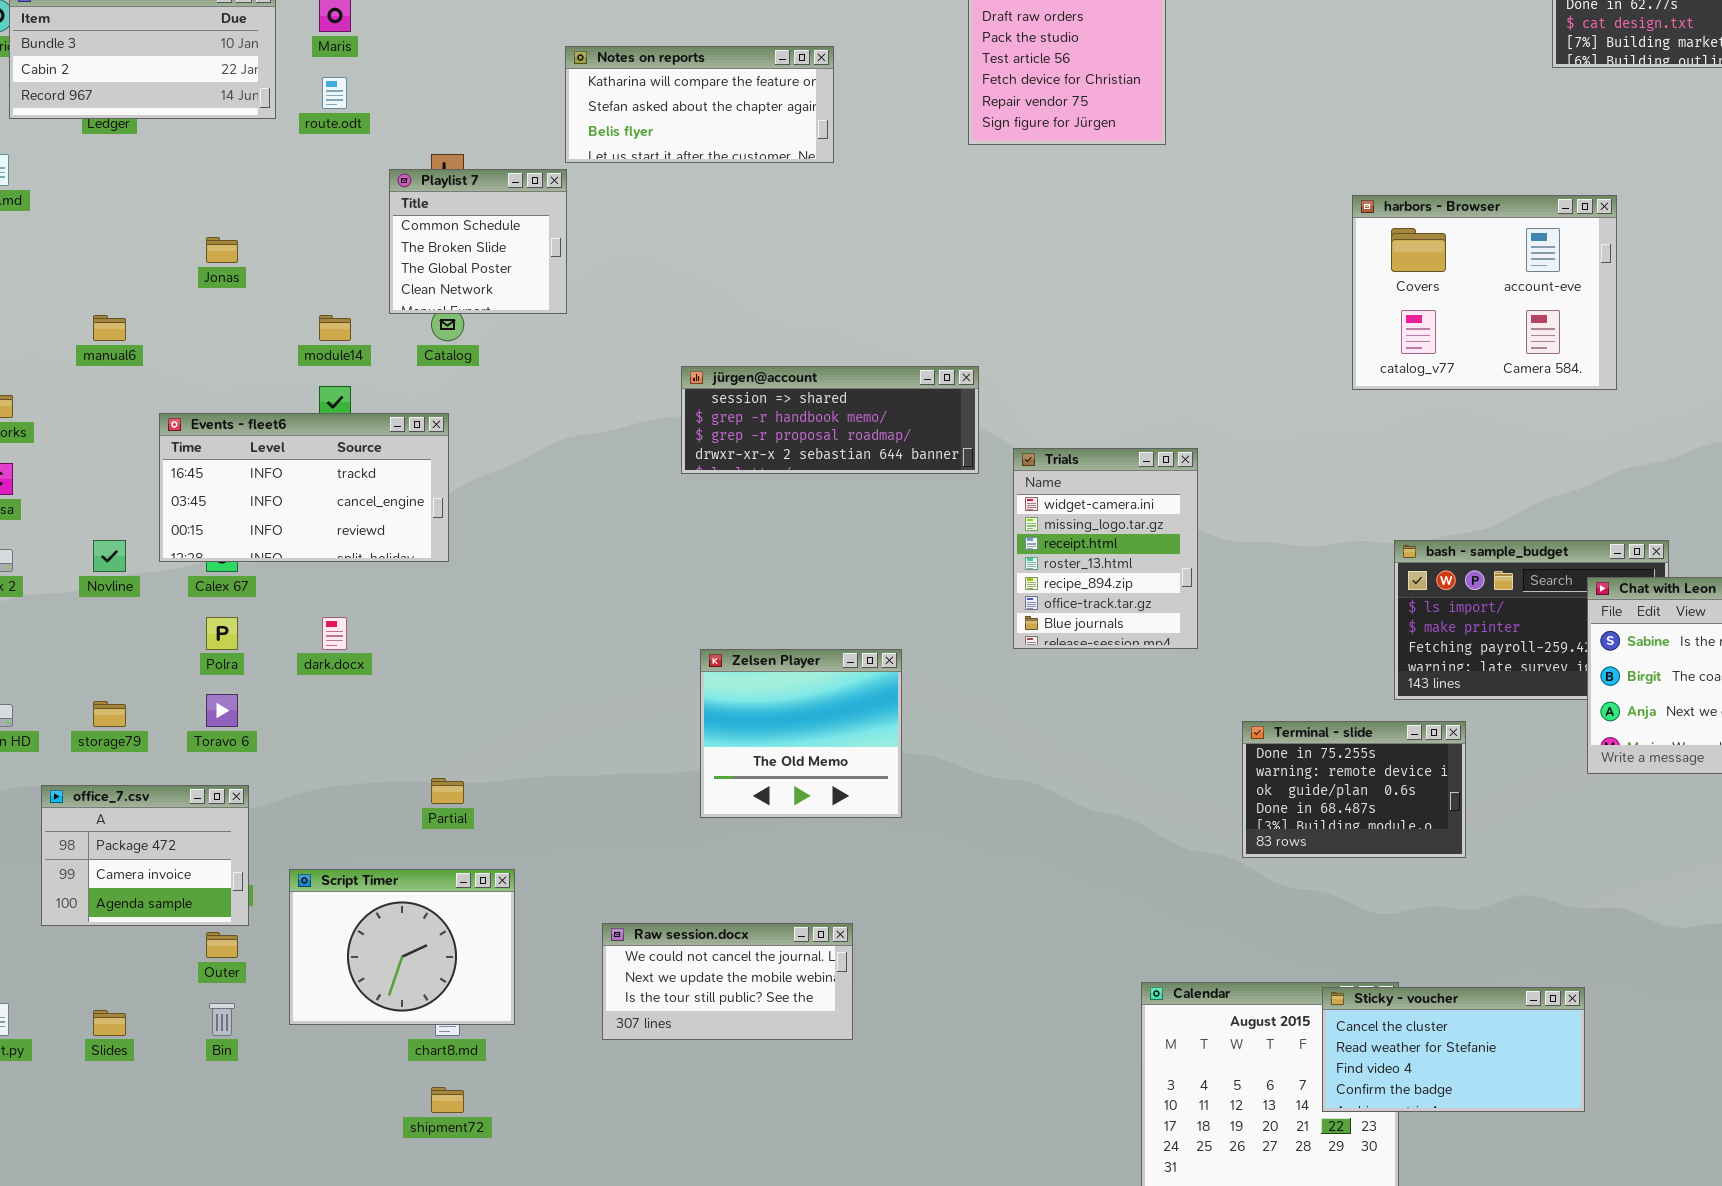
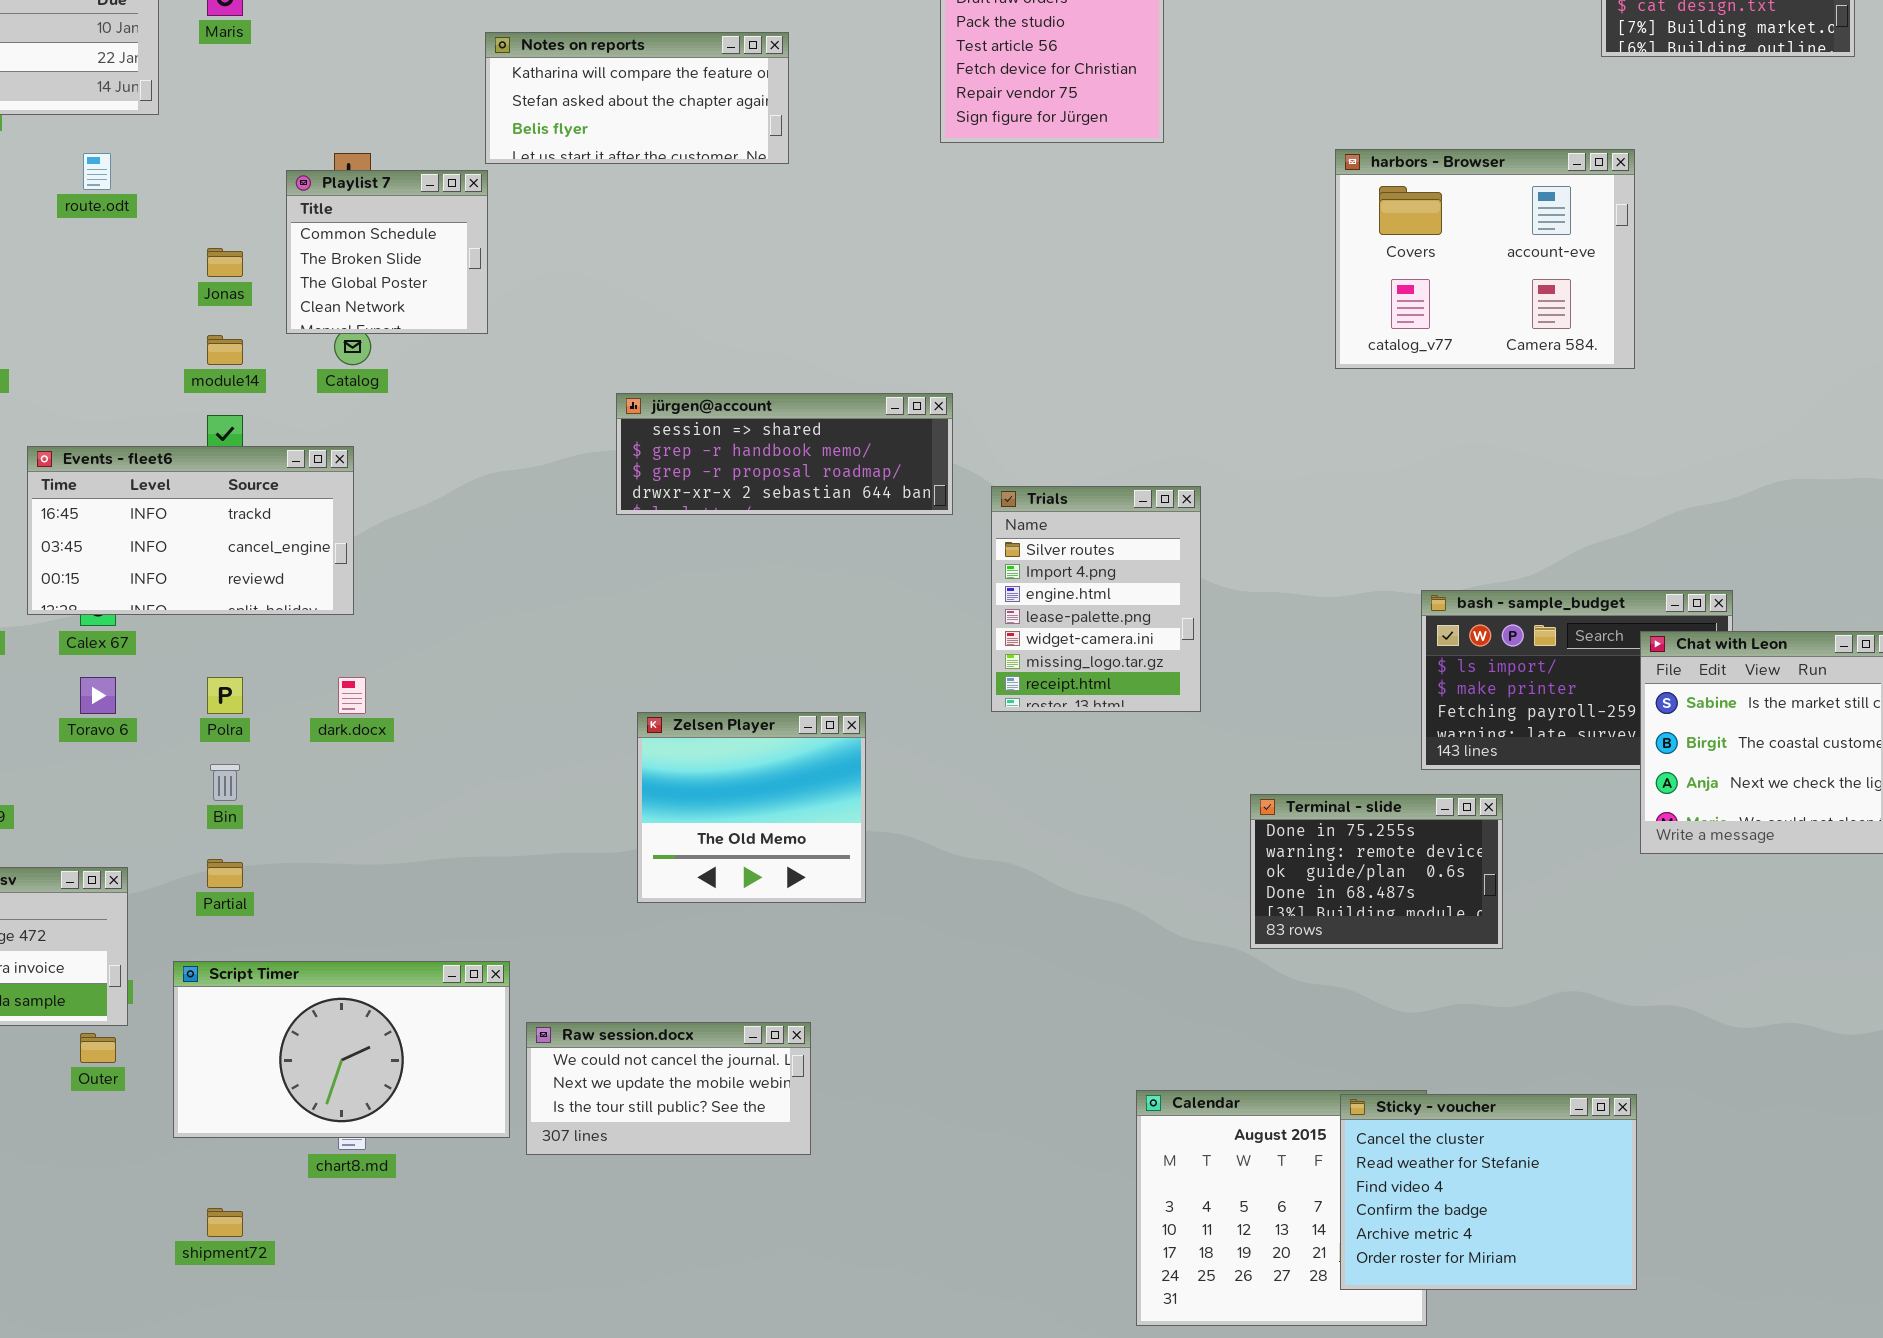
route.odt: [322,77,347,109] -> [83,153,111,190], moved
harbors - Browser: [1352,195,1617,390] -> [1335,149,1635,369], moved
Jonas: [206,237,238,263] -> [207,248,243,277], moved
Trials: [1013,448,1198,649] -> [991,486,1201,712], scrolled up 4 rows
Polra: [206,617,238,650] -> [207,677,243,714], moved
dark.docx: [322,617,347,650] -> [338,677,366,714], moved
Toravo 6: [206,694,238,727] -> [80,677,116,714], moved
Partial: [431,778,464,804] -> [207,859,243,888], moved
Script Timer: [289,869,515,1025] -> [173,961,510,1138], resized
Sticky - voucher: [1322,987,1585,1112] -> [1340,1094,1637,1290], resized
Bin: [209,1003,235,1036] -> [210,764,240,801], moved
shipment72: [431,1087,464,1113] -> [207,1208,243,1237], moved

